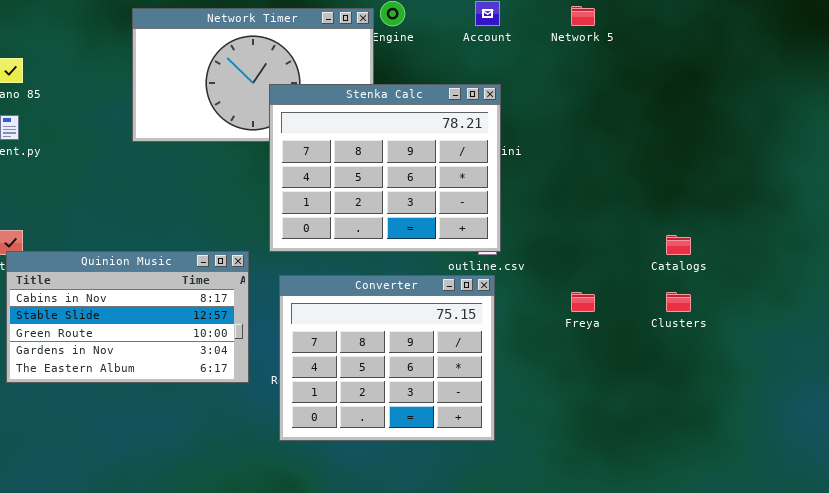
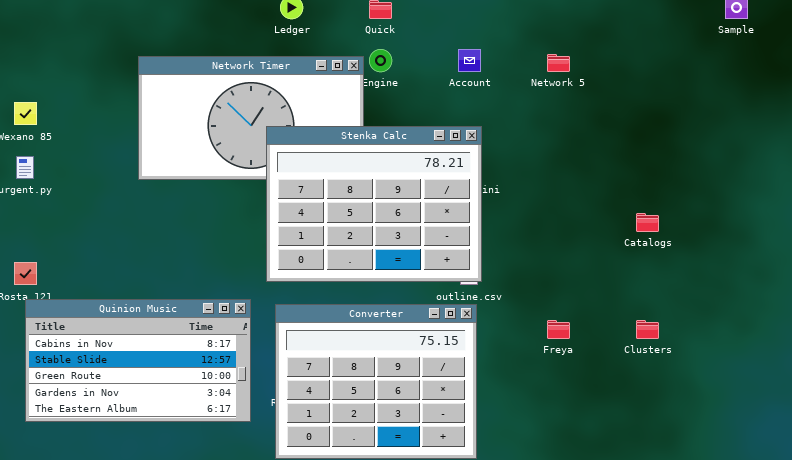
Catalogs: [666,235,691,255] -> [636,213,659,232], moved
Quinion Music: [6,251,249,383] -> [25,299,251,422], moved

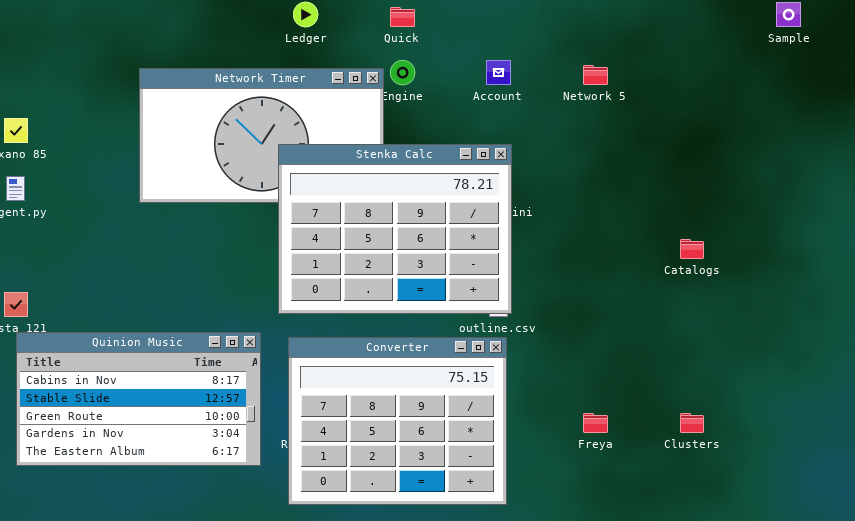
Freya: [547,320,570,339] -> [583,413,608,433], moved
Clusters: [636,320,659,339] -> [680,413,704,433], moved

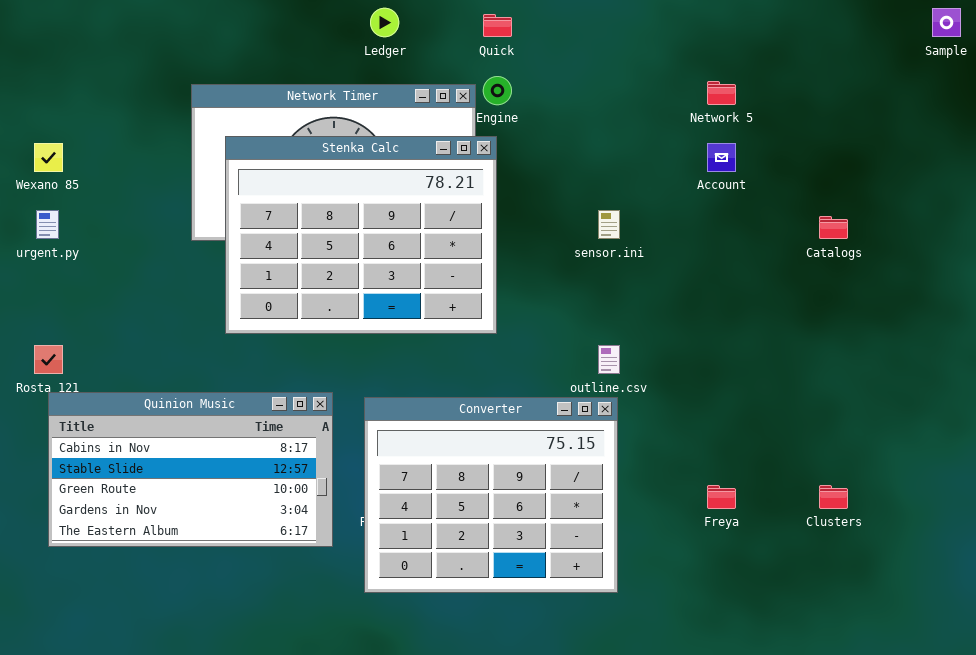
Account: [486,60,511,85] -> [707,143,736,172], moved
Stenka Calc: [278,144,512,314] -> [225,136,497,334], moved
Catalogs: [680,239,704,259] -> [819,216,848,239], moved

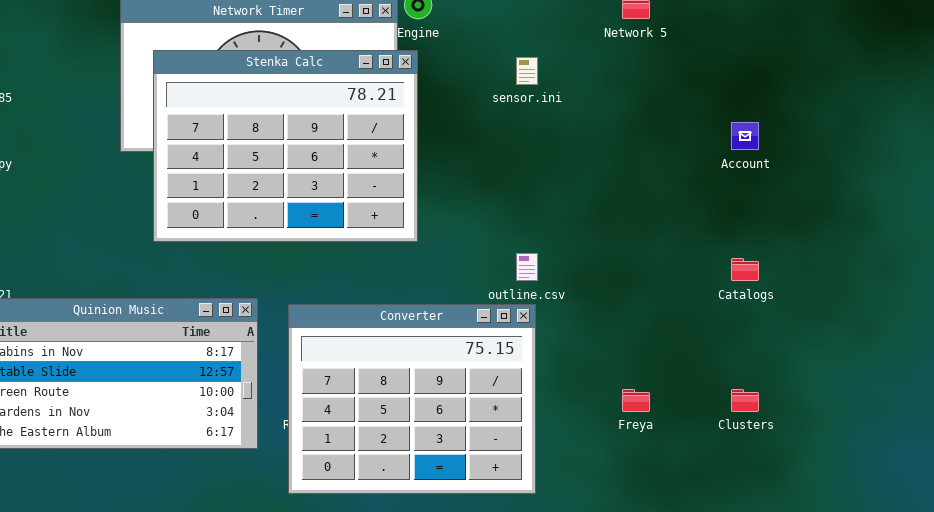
Account: [707,143,736,172] -> [731,122,759,150], moved
sensor.ini: [598,210,620,239] -> [516,57,538,85], moved
Catalogs: [819,216,848,239] -> [731,258,759,281], moved

